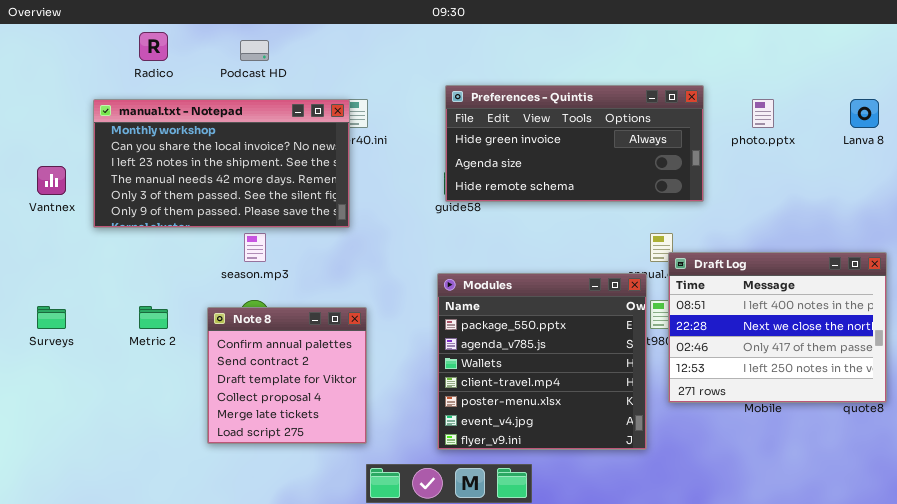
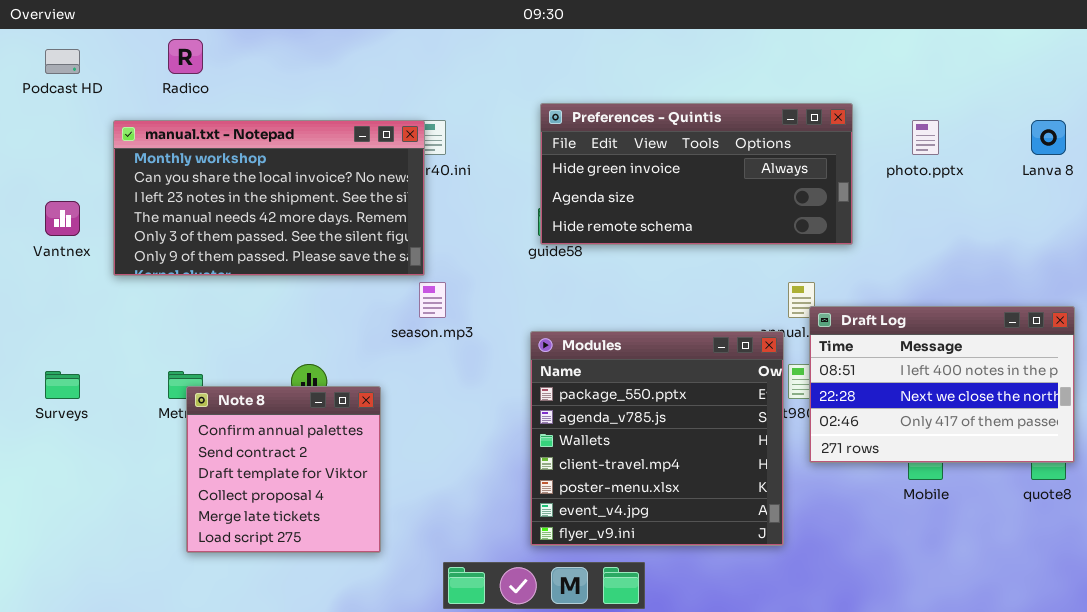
Podcast HD: [240,40,269,61] -> [45,49,80,74], moved
season.mp3: [244,233,266,262] -> [419,282,446,318], moved
Draft Log: [668,252,887,403] -> [809,306,1075,463], resized
Note 8: [207,307,367,444] -> [186,386,381,553], moved

